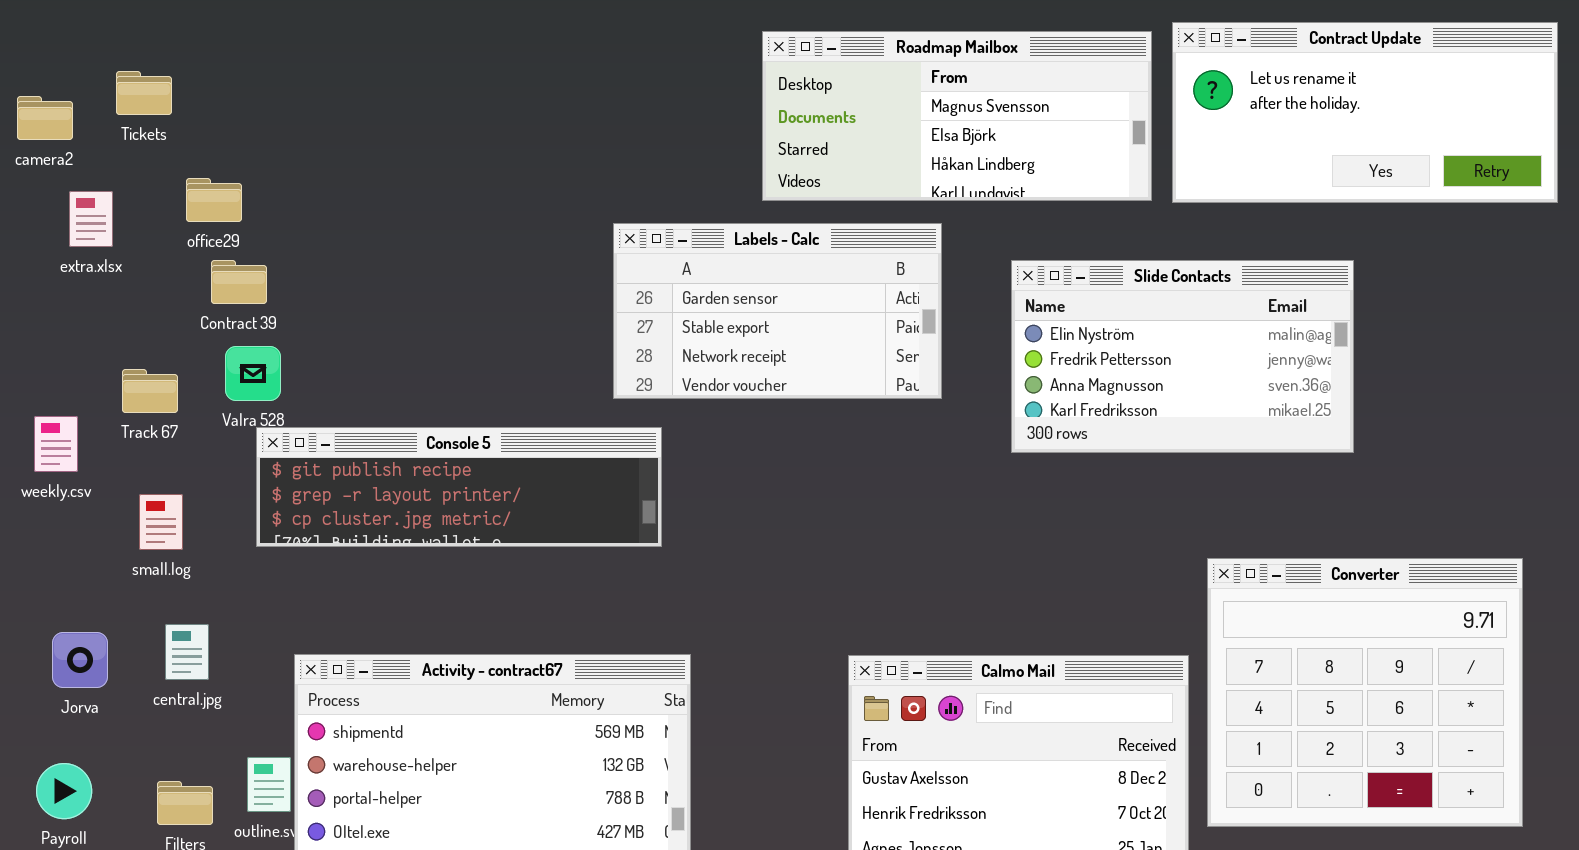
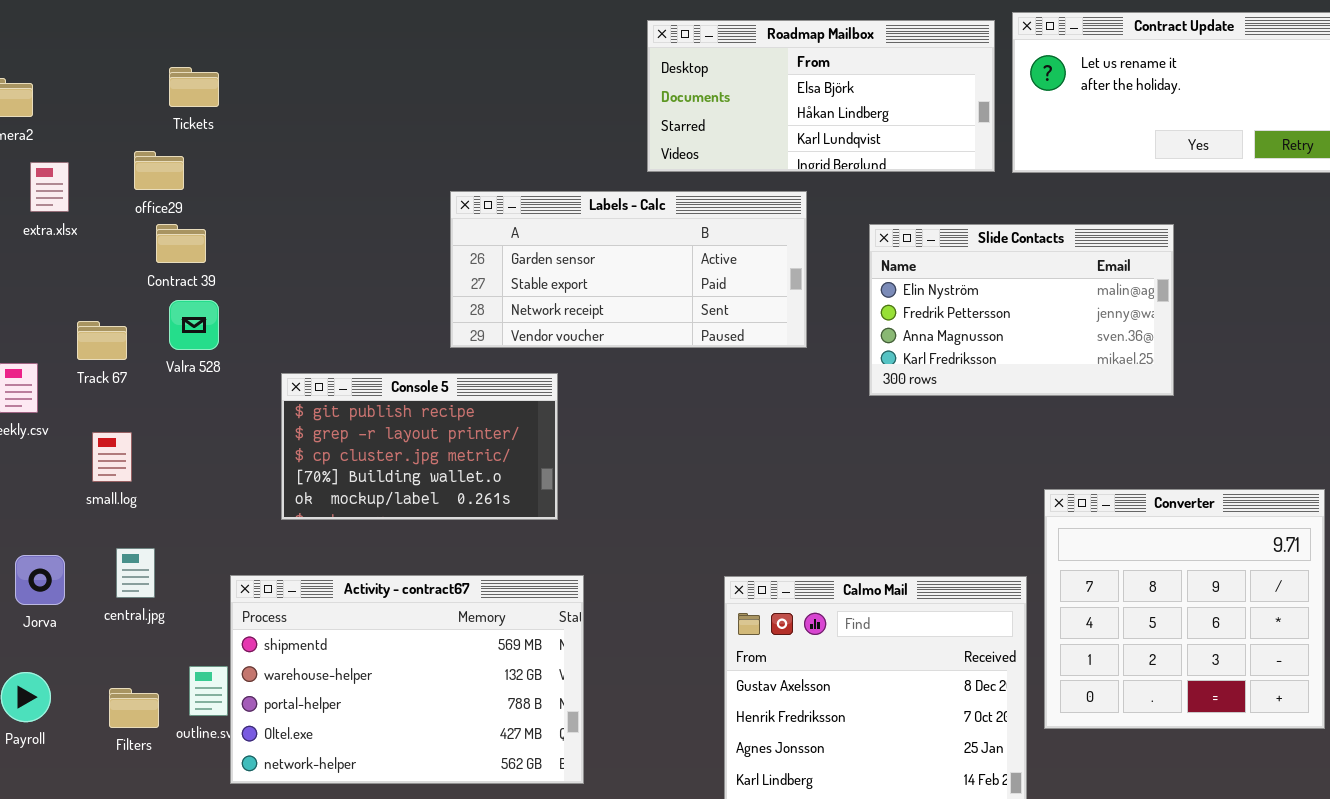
Roadmap Mailbox: [762,31,1152,201] -> [647,20,995,172], scrolled down 1 row
Tickets: [116,71,172,115] -> [169,67,219,107], moved
Labels - Calc: [613,223,942,399] -> [450,191,807,348], resized
Console 5: [256,427,662,547] -> [281,373,558,520], resized

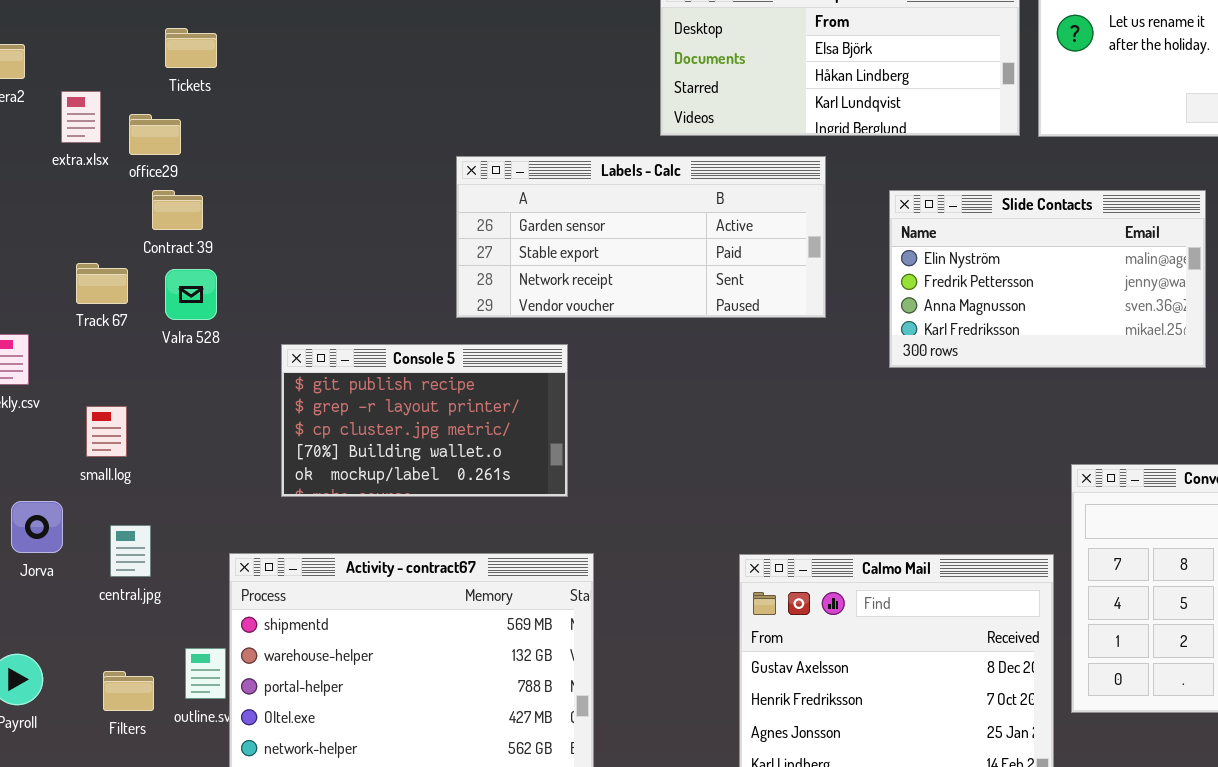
extra.xlsx: [30,162,69,212] -> [61,91,101,143], moved
Track 67: [77,321,127,360] -> [76,263,128,304], moved
Jorva: [15,555,65,605] -> [11,501,63,553], moved

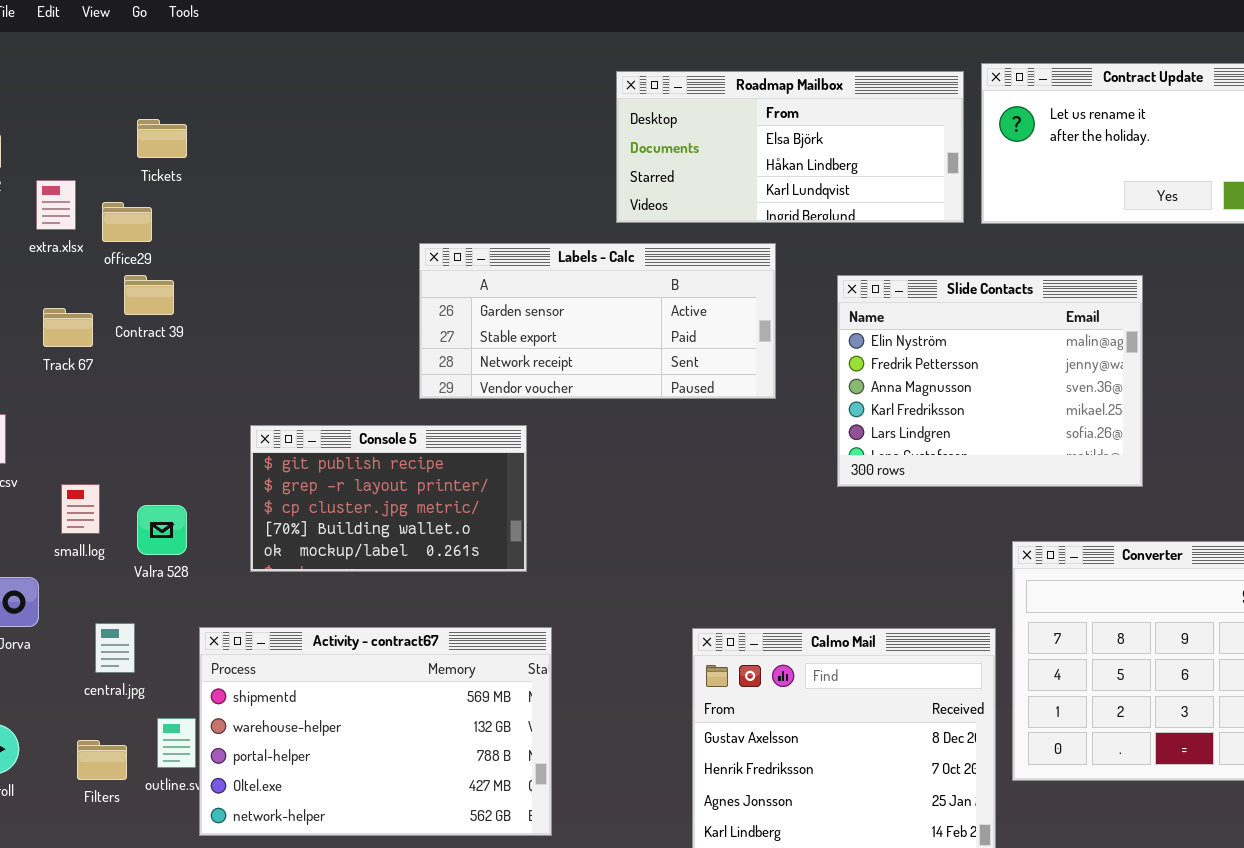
Slide Contacts: [889,190,1206,368] -> [837,275,1143,487], resized
Track 67: [76,263,128,304] -> [43,308,93,347], moved
Valra 528: [165,269,217,320] -> [137,505,187,555], moved
central.jpg: [110,525,151,577] -> [95,623,135,673], moved

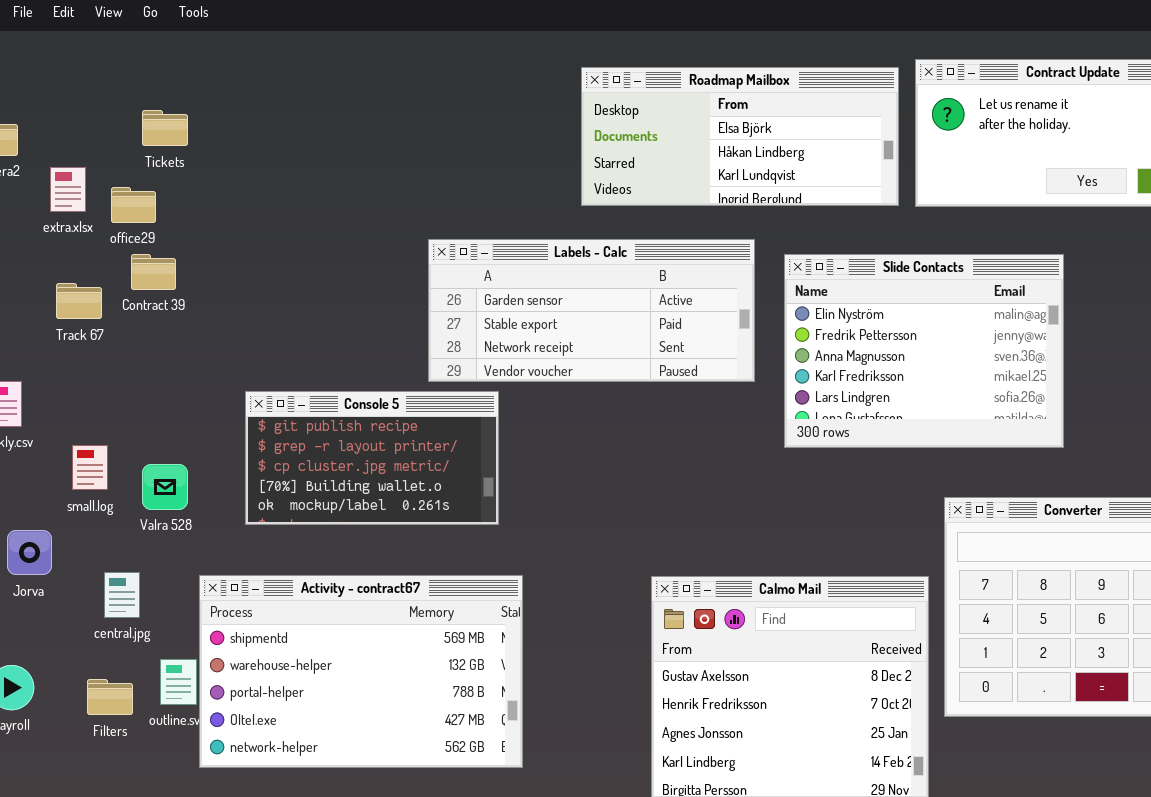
Labels - Calc: [419,243,776,399] -> [428,239,755,382], moved

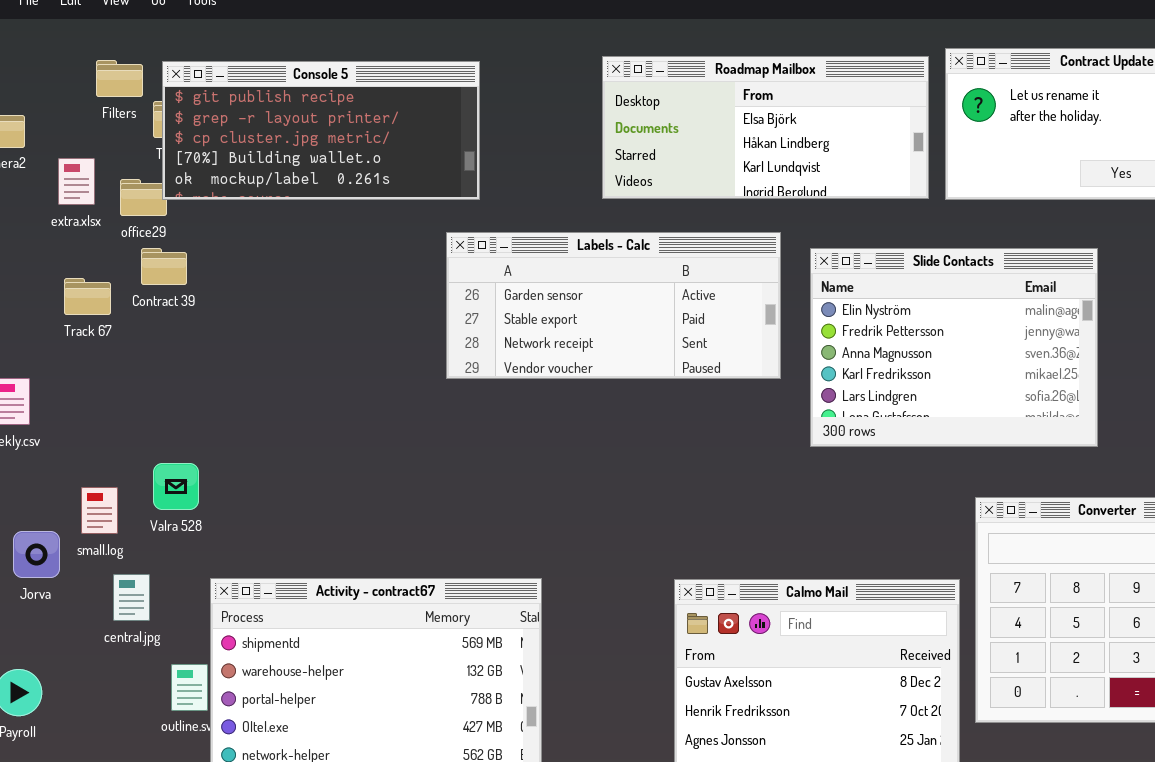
Console 5: [245,391,499,525] -> [162,61,480,200], moved, resized
small.log: [72,445,108,490] -> [81,487,118,534], moved
Filters: [87,679,133,715] -> [96,60,143,97], moved

